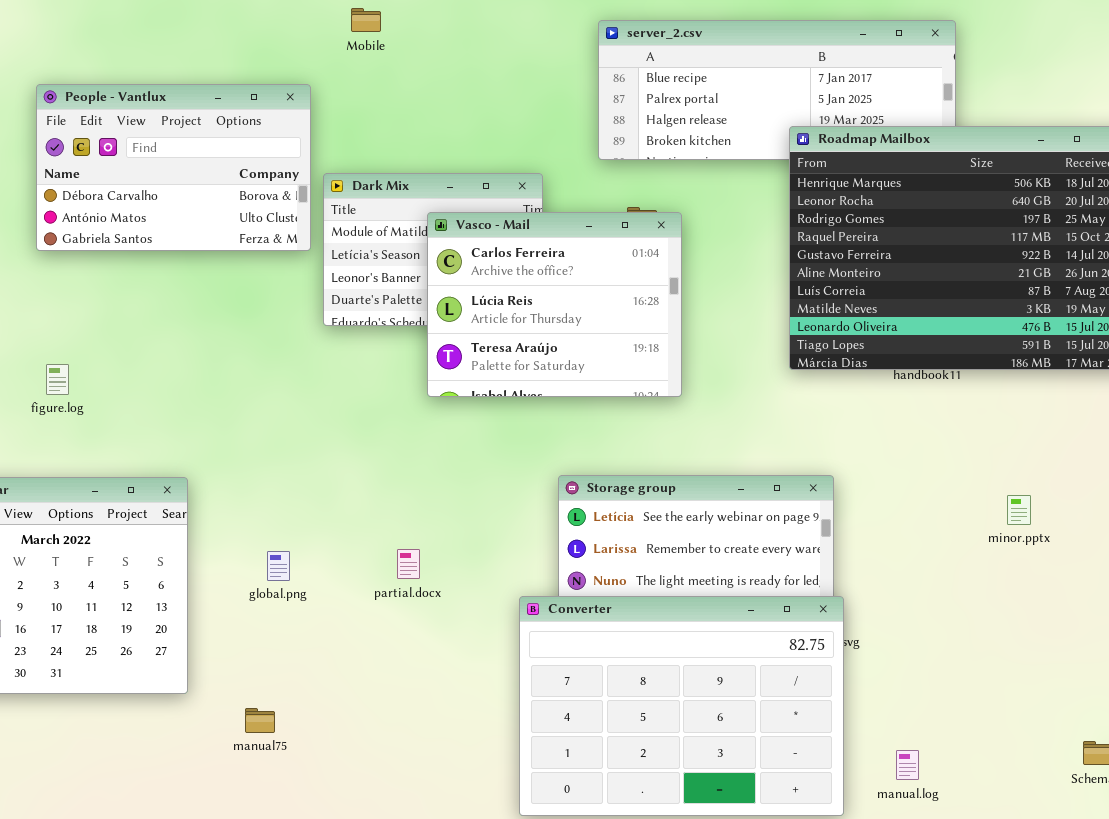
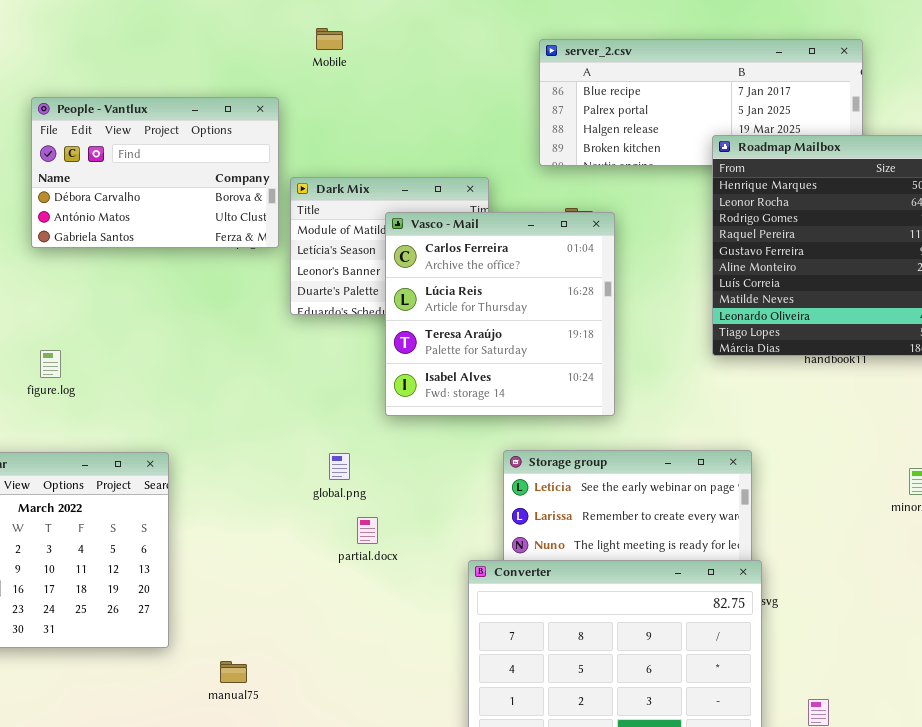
Vasco - Mail: [427,212,682,397] -> [385,212,615,416], resized
global.png: [267,551,290,581] -> [329,453,350,480], moved

